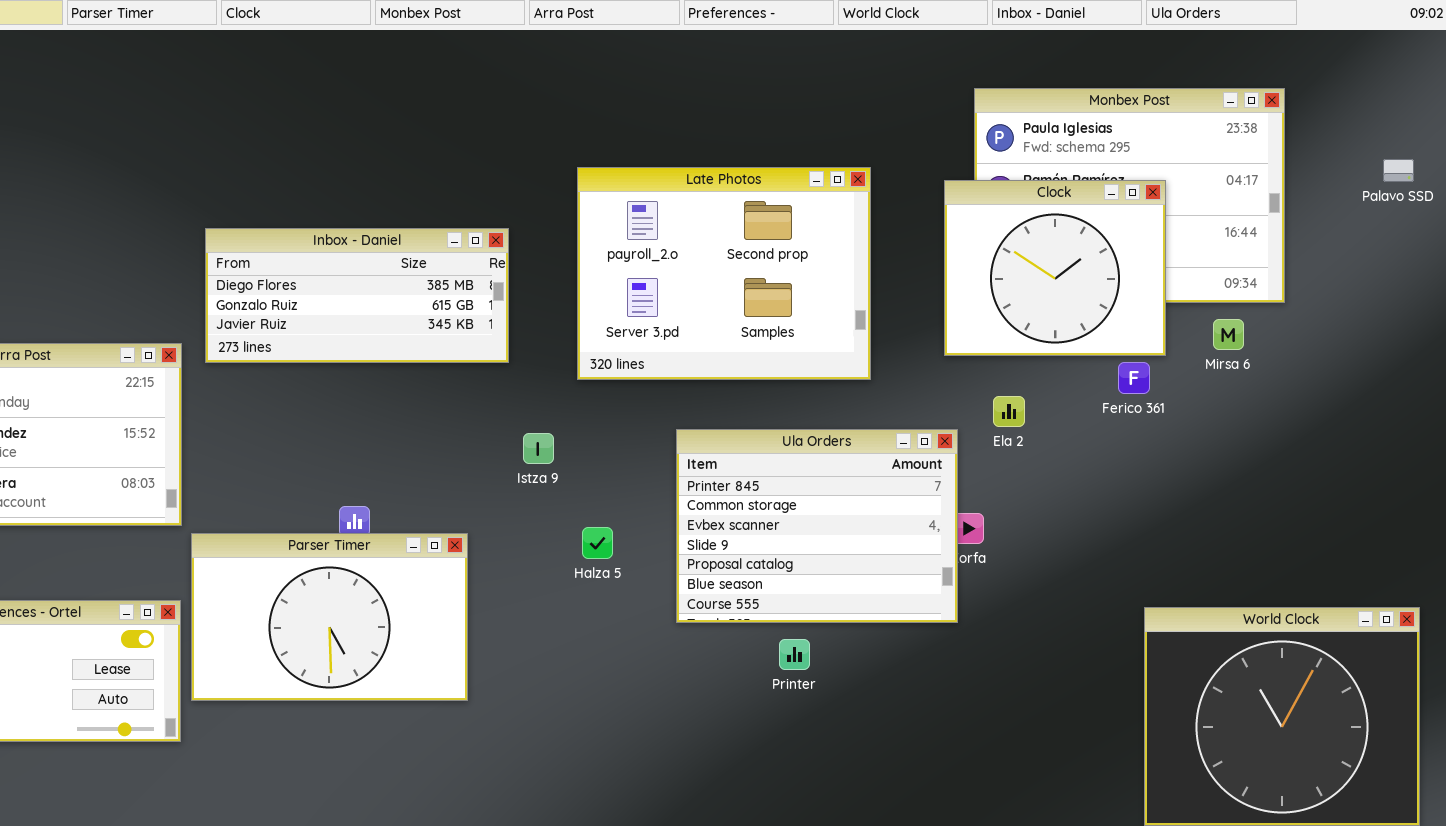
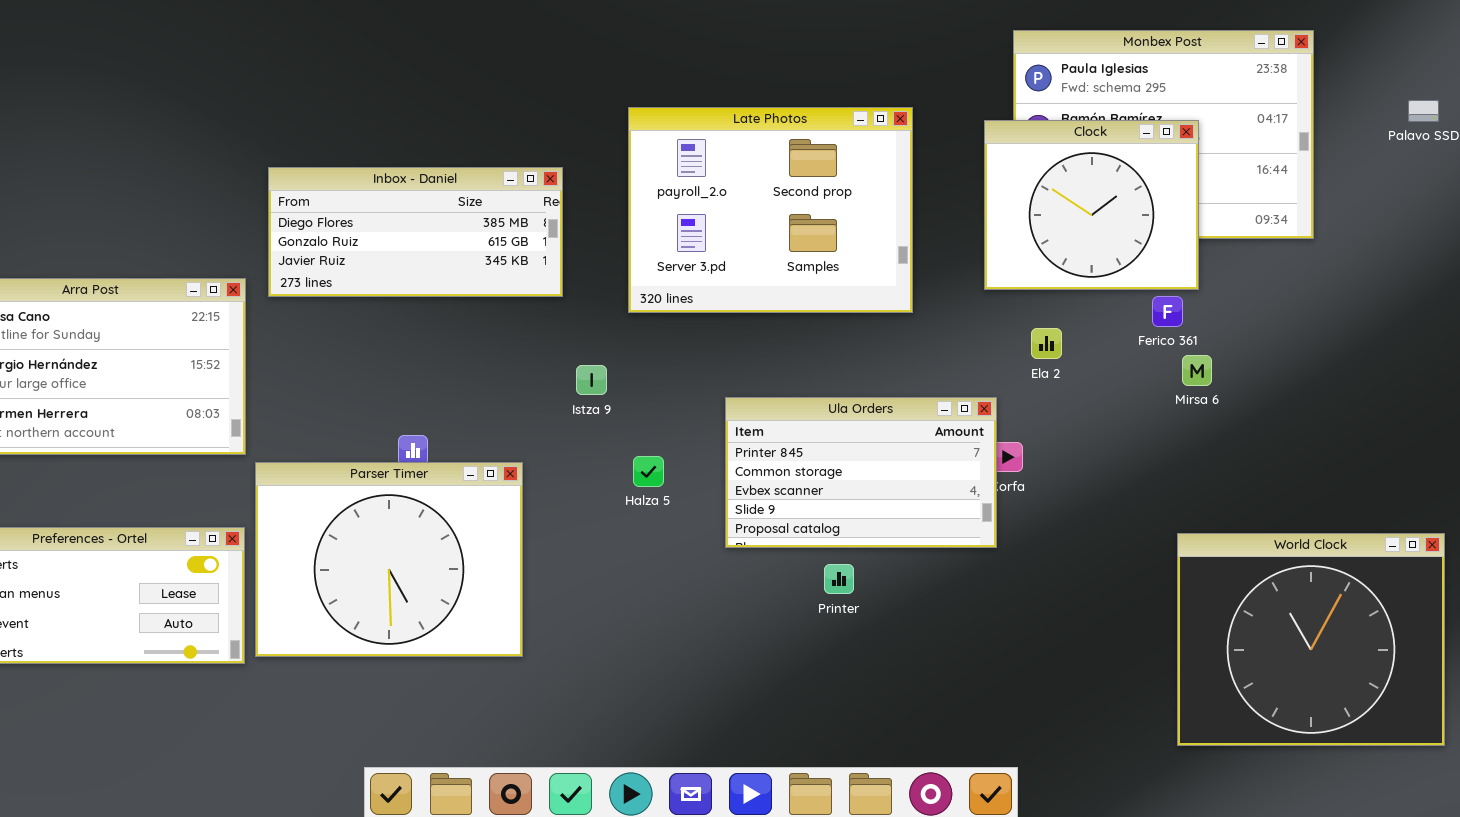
Mirsa 6: [1213,319,1244,350] -> [1182,355,1212,386], moved
Ula Orders: [676,429,958,623] -> [725,397,997,548], resized
Parser Timer: [191,533,468,701] -> [255,462,523,657], resized

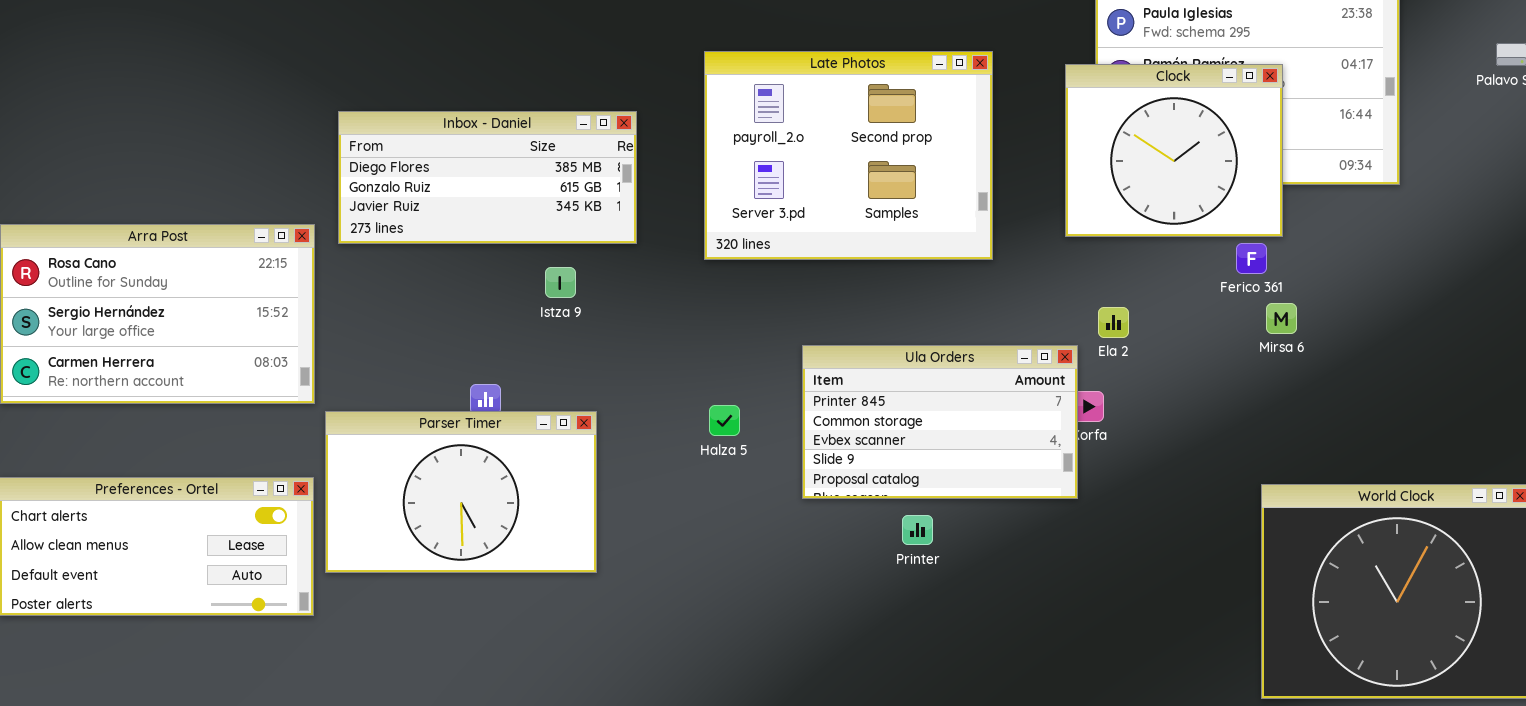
Ela 2: [1031,328,1062,359] -> [1098,307,1129,338], moved
Istza 9: [576,365,607,395] -> [545,267,576,298], moved
Parser Timer: [255,462,523,657] -> [325,411,597,573], resized

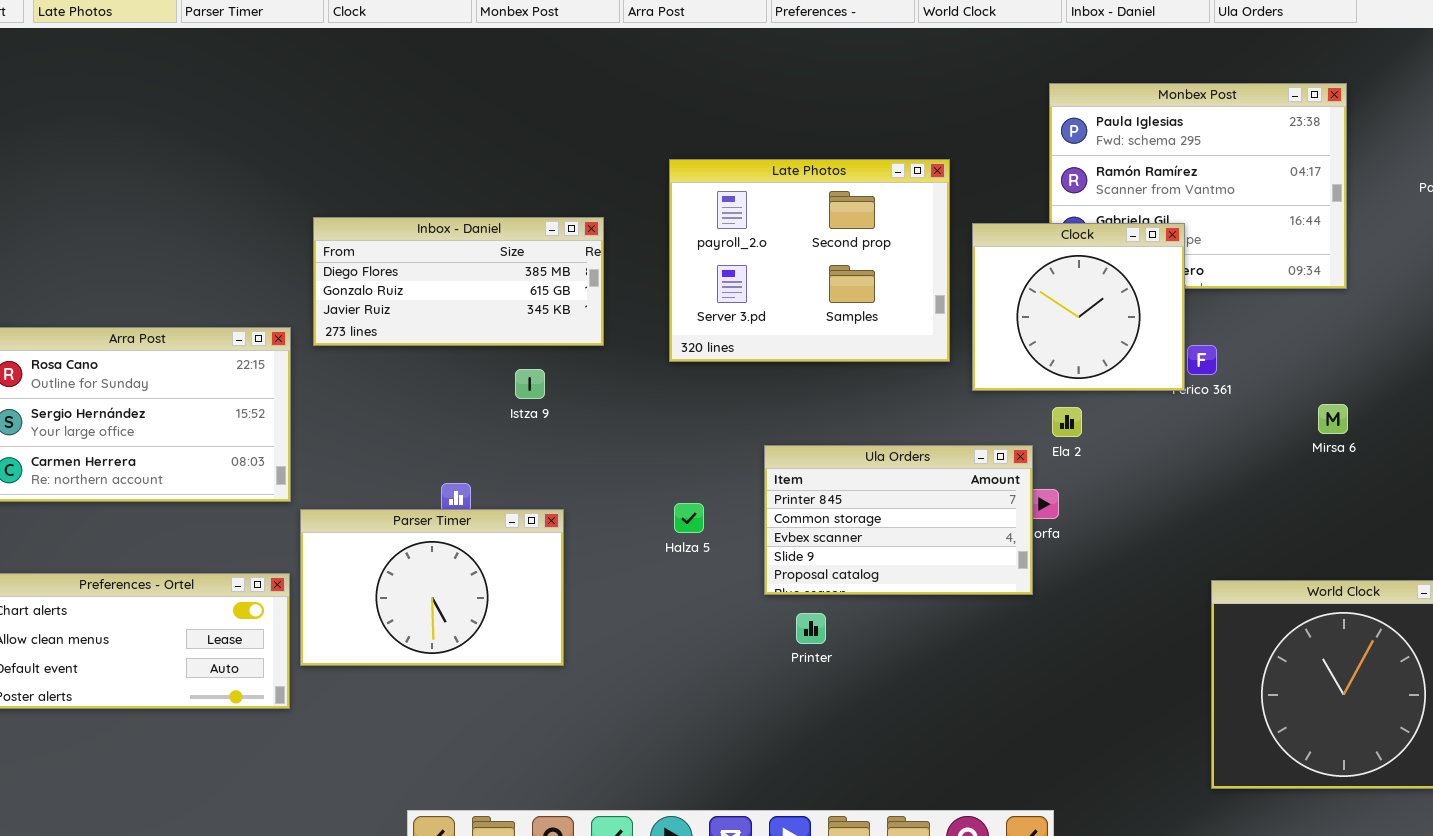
Clock: [1065,64,1283,237] -> [972,223,1185,391], moved
Mirsa 6: [1266,303,1297,334] -> [1318,404,1348,434], moved
Printer: [902,515,933,545] -> [796,613,826,644], moved

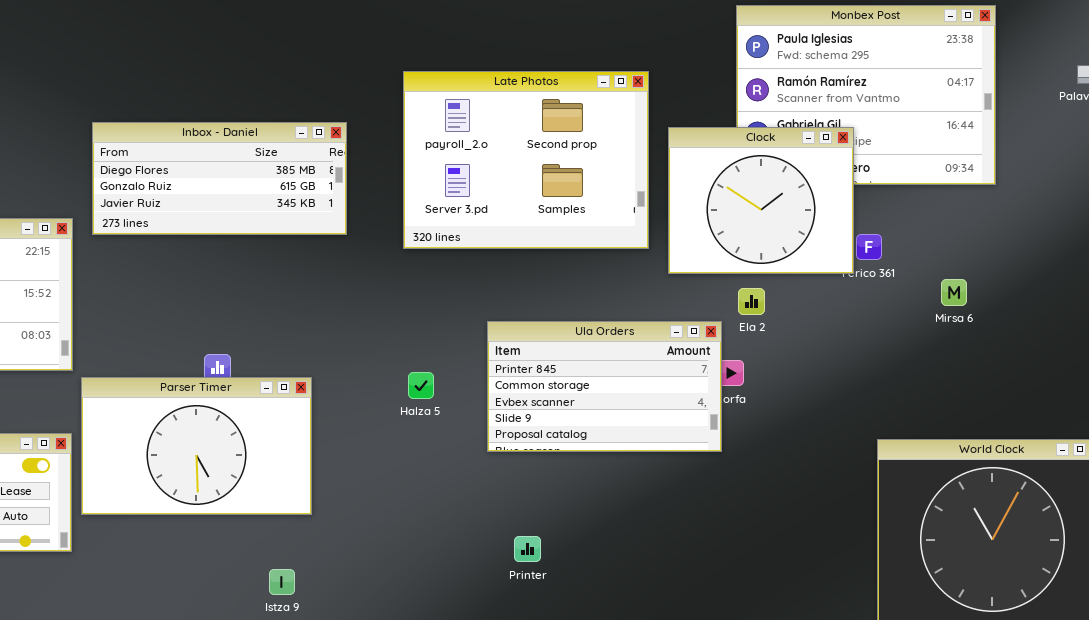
Istza 9: [515,369,545,399] -> [269,569,295,595], moved
Mirsa 6: [1318,404,1348,434] -> [941,279,967,306], moved
Printer: [796,613,826,644] -> [514,536,541,562], moved

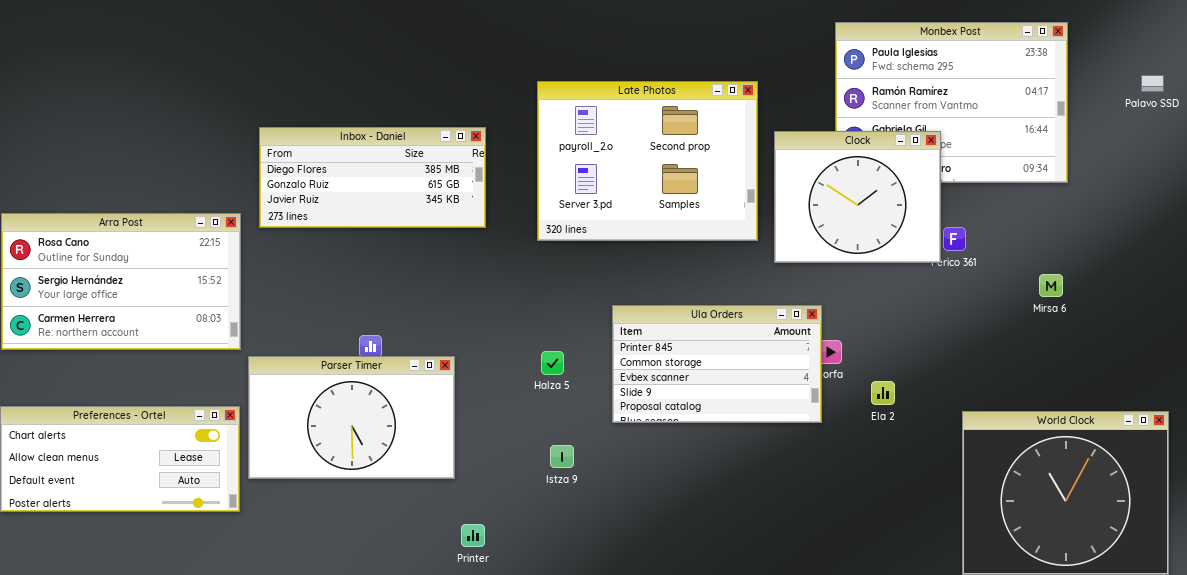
Mirsa 6: [941,279,967,306] -> [1039,274,1063,297], moved
Ela 2: [738,288,765,315] -> [871,381,895,405], moved
Printer: [514,536,541,562] -> [461,524,485,547], moved
Istza 9: [269,569,295,595] -> [550,445,574,468], moved

